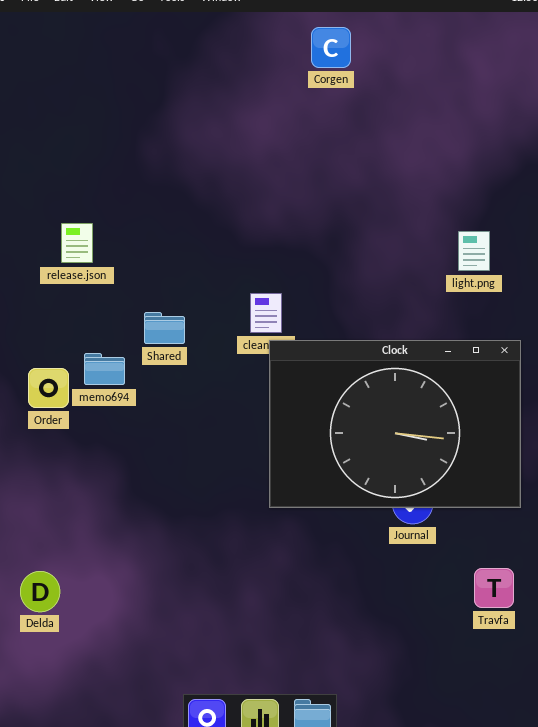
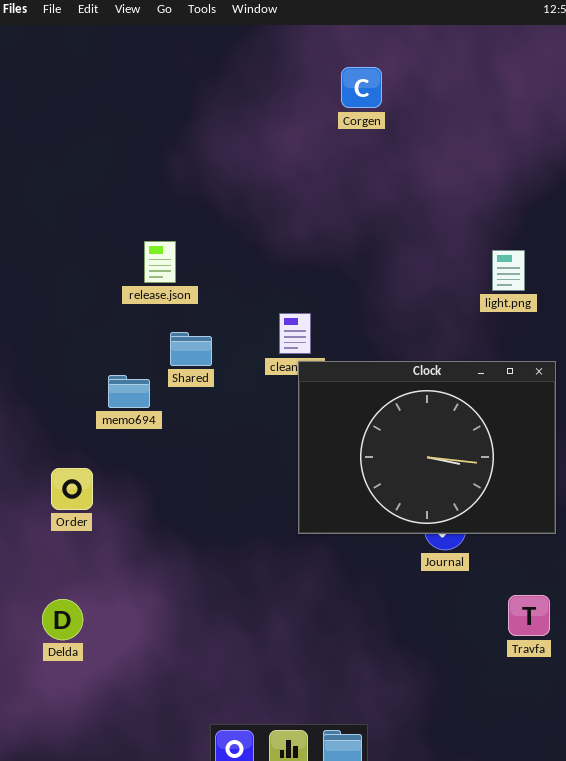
Corgen: [311,27,351,68] -> [341,67,382,108], moved
release.json: [61,223,93,263] -> [144,241,176,283], moved
Order: [28,368,69,408] -> [51,468,93,510], moved

